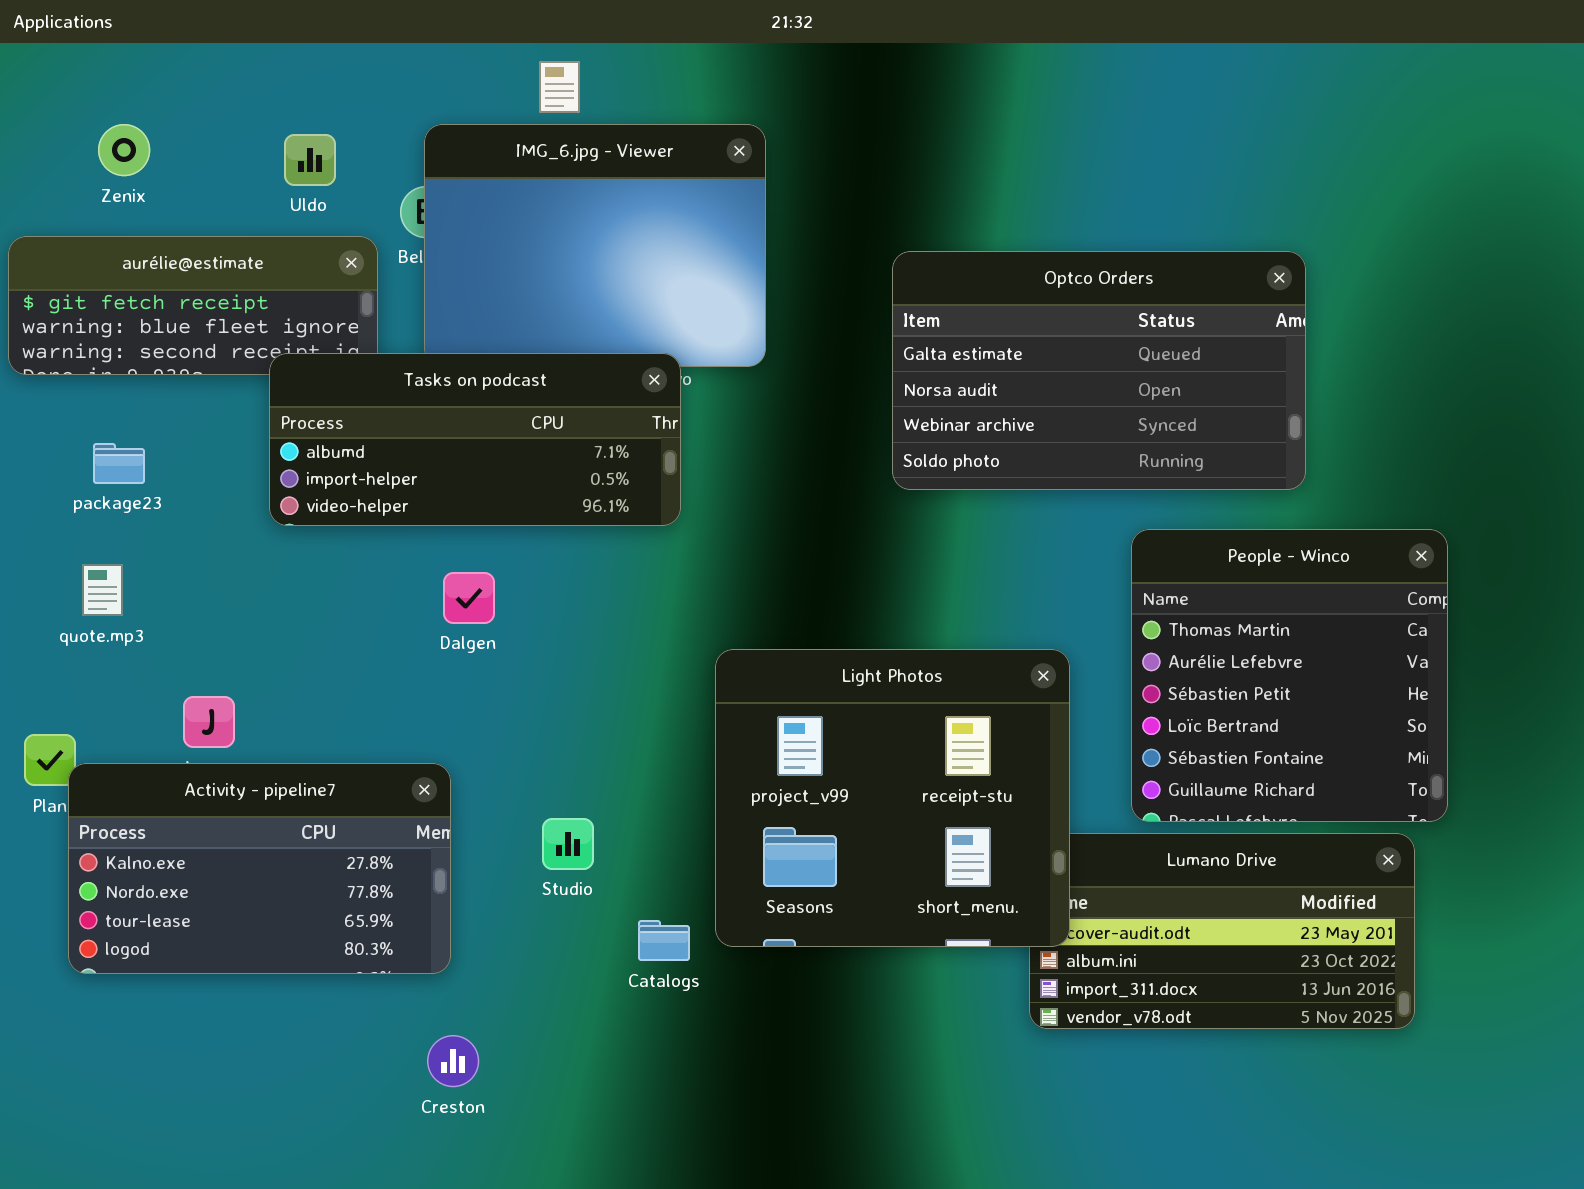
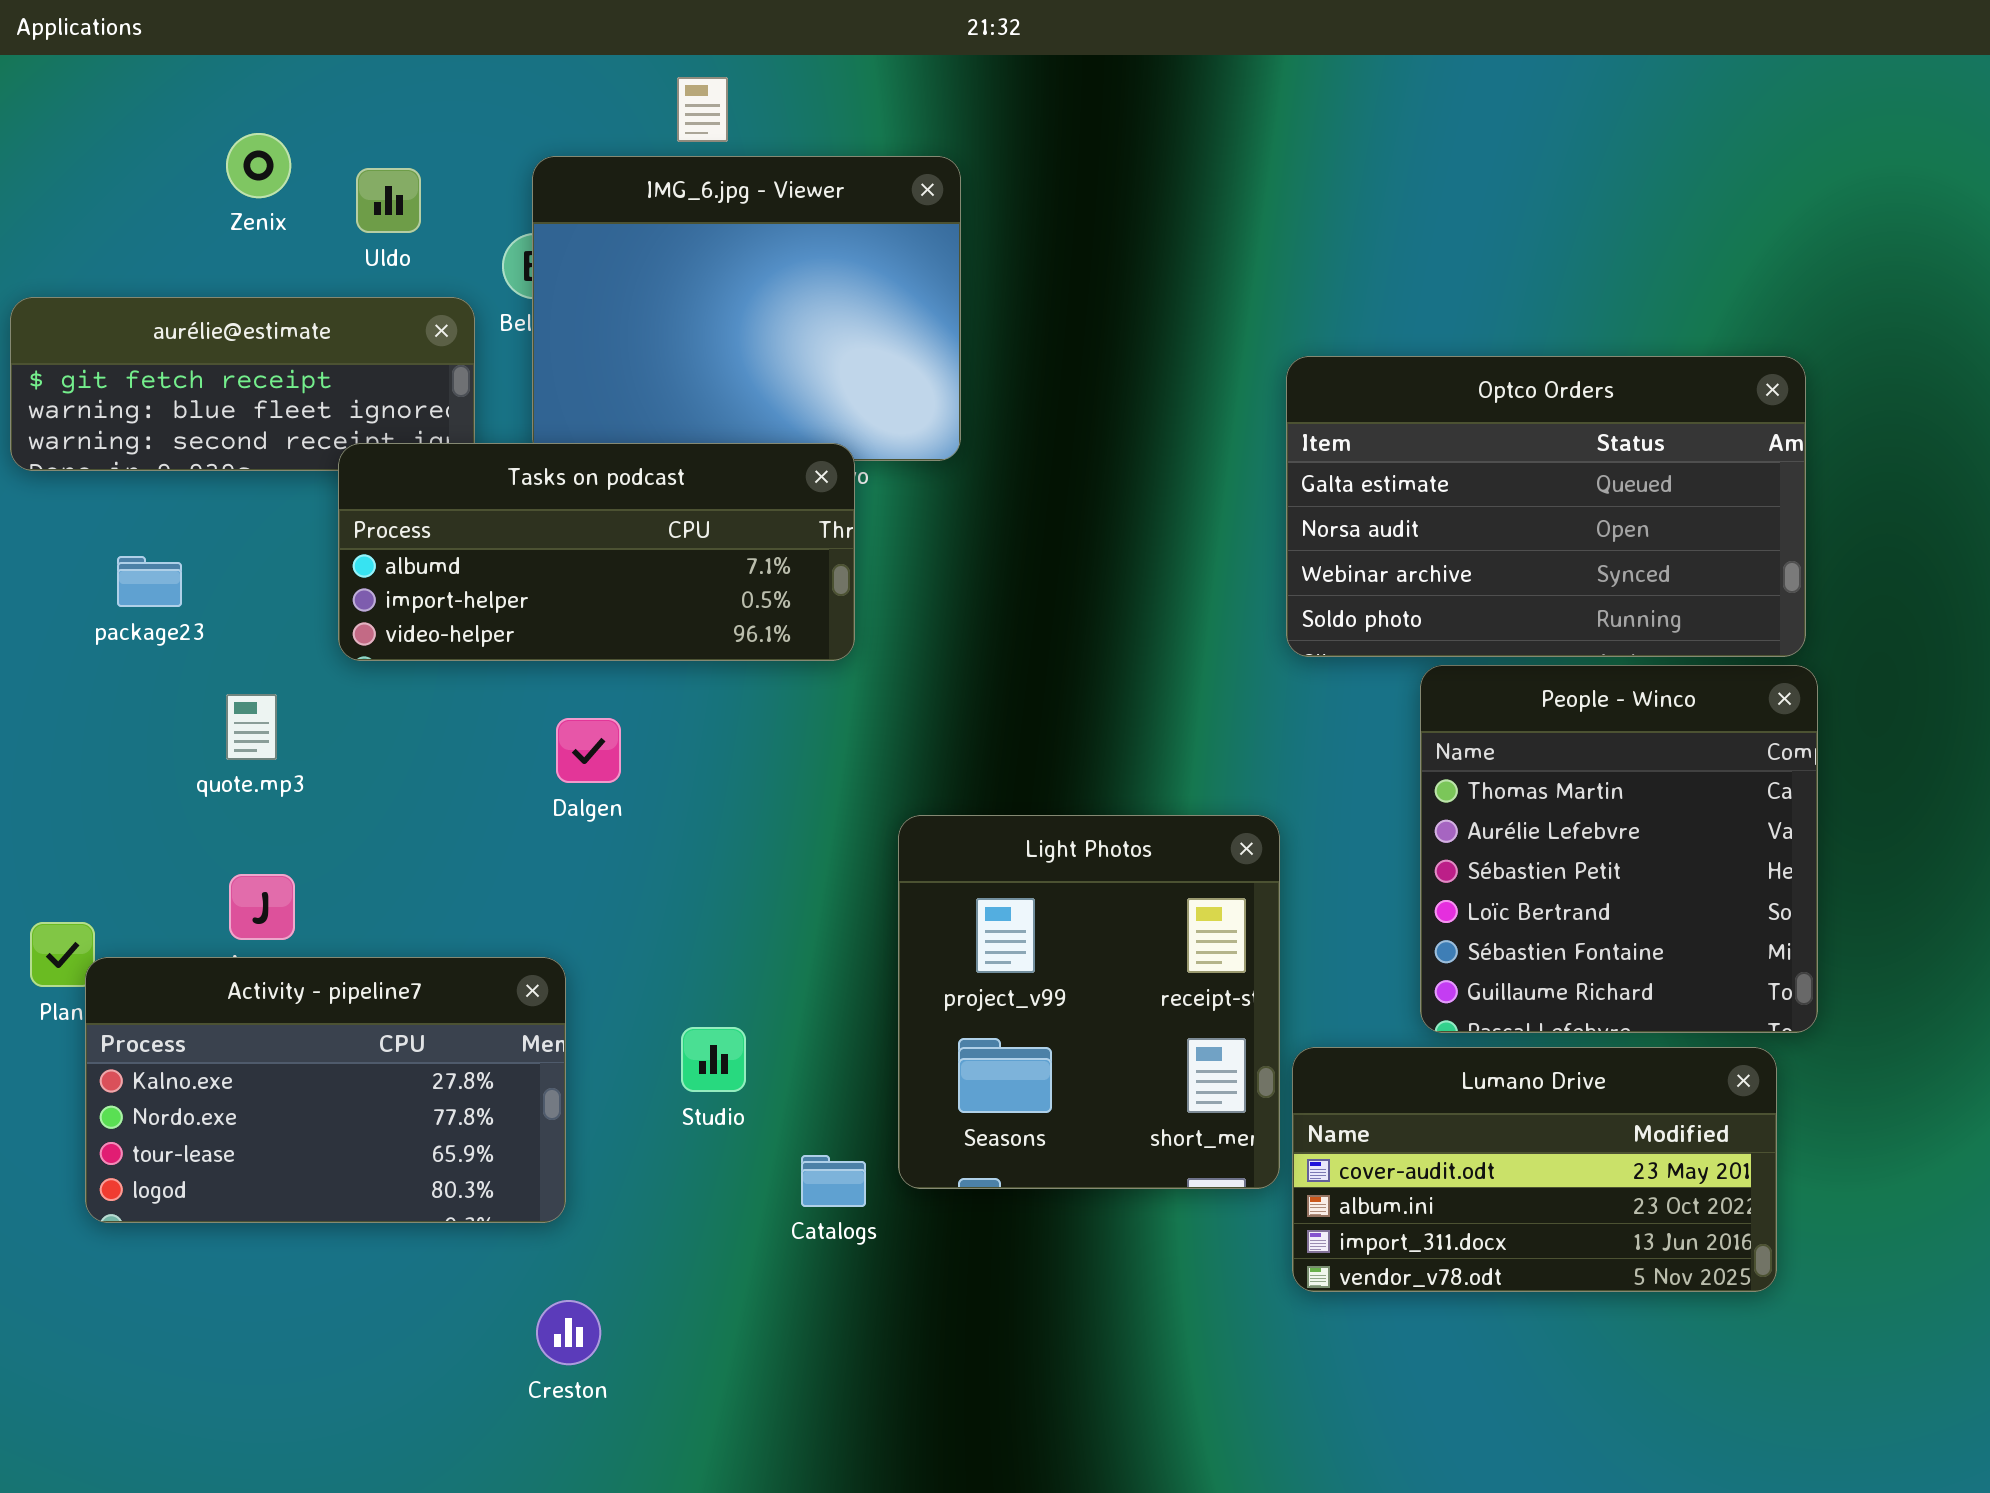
Zenix: [98,124,150,176] -> [226,133,291,198], moved
Optco Orders: [892,251,1306,490] -> [1286,356,1806,657], moved
quote.mp3: [82,564,123,616] -> [226,694,277,760], moved
Light Photos: [715,649,1070,947] -> [898,815,1280,1189], resized

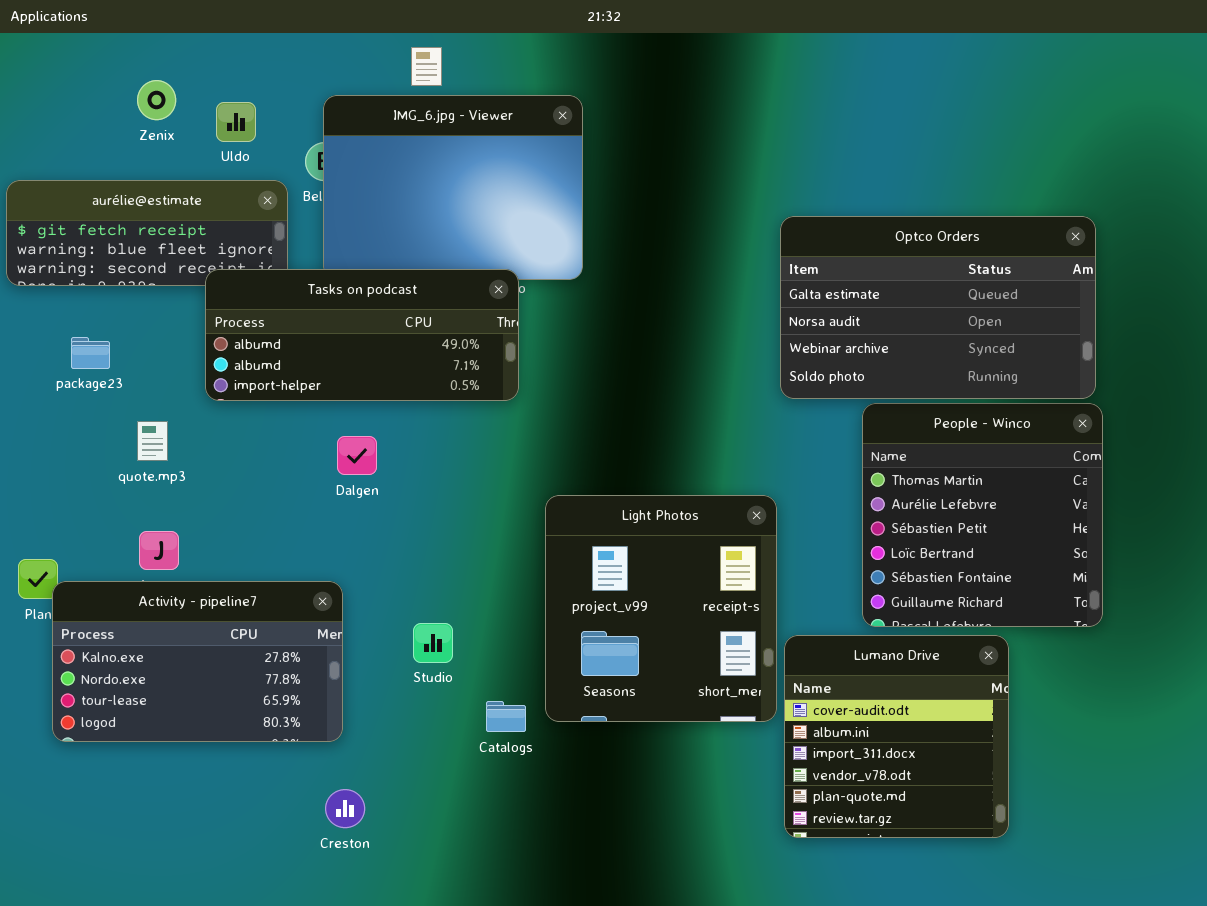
Tasks on podcast: [338,443,855,661] -> [205,269,519,401], scrolled up 1 row
Lumano Drive: [1292,1047,1777,1292] -> [784,635,1009,838], resized

